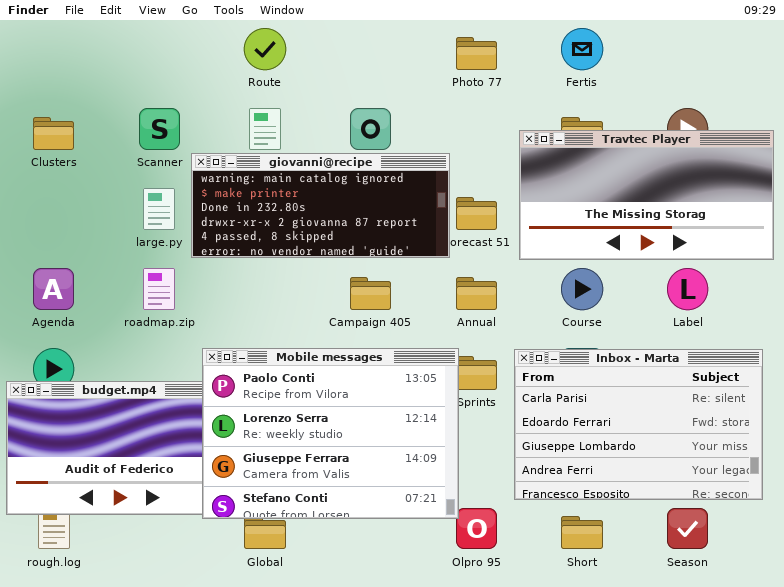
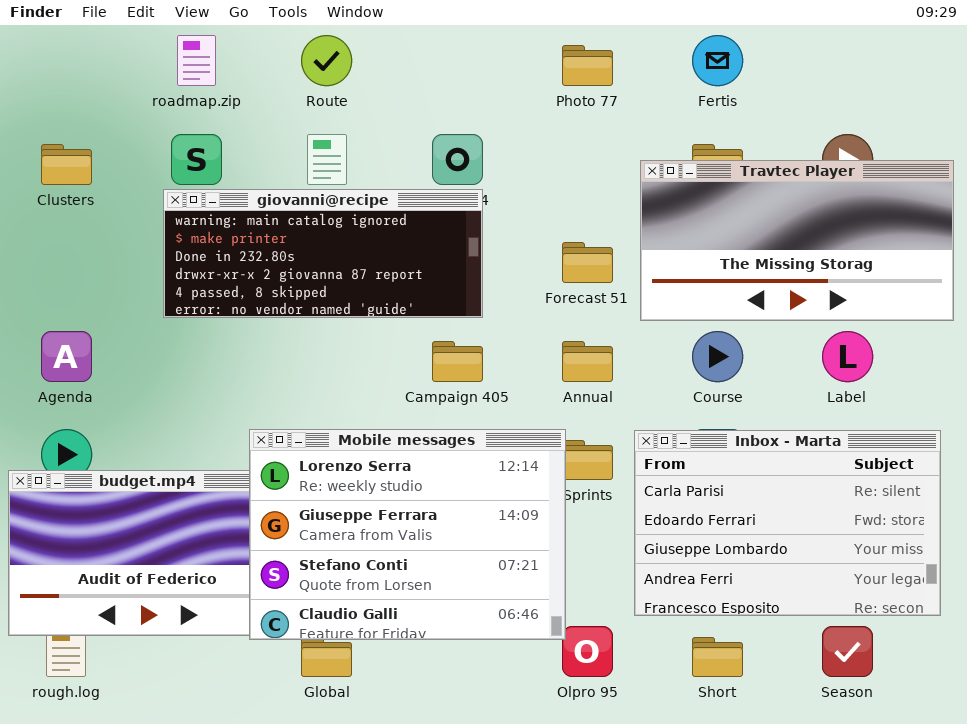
giovanni@recipe: [191,153,450,258] -> [163,189,483,318], moved
roadmap.zip: [143,268,175,310] -> [177,35,216,86], moved
Mobile messages: [202,348,459,519] -> [249,429,566,640], scrolled down 1 row

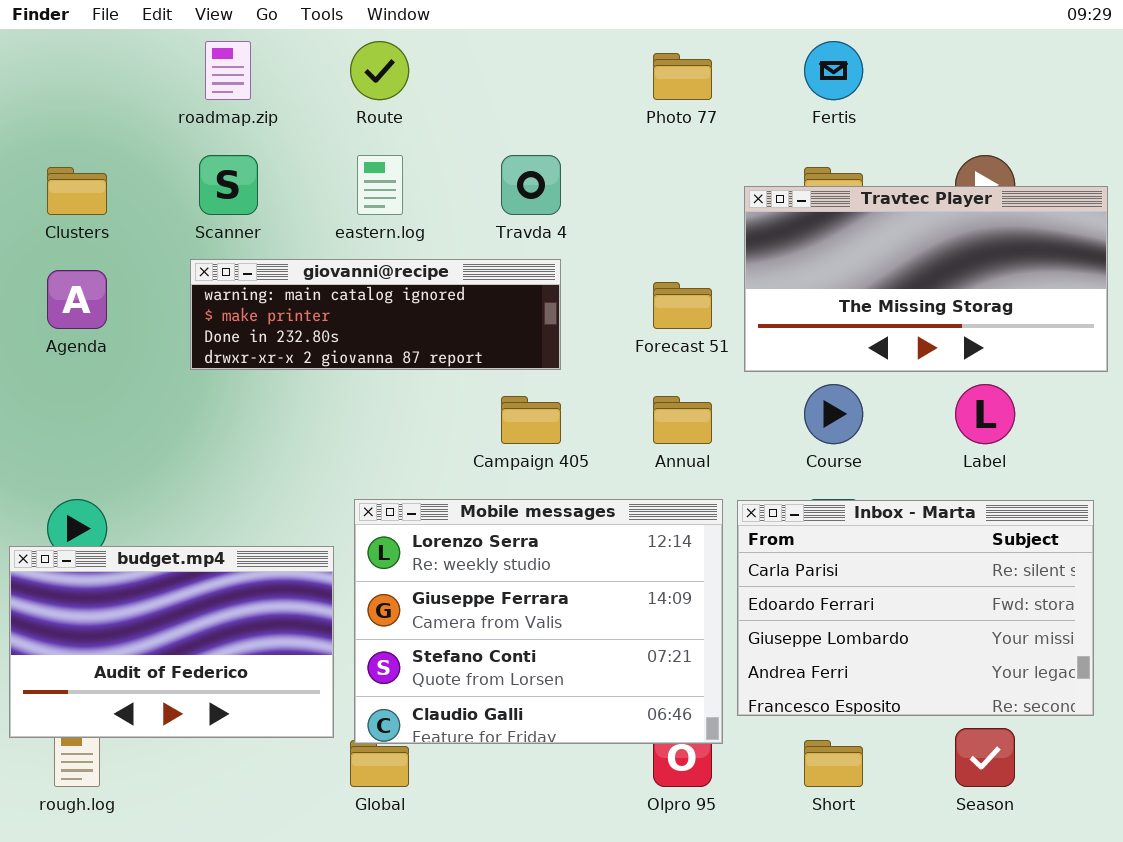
giovanni@recipe: [163,189,483,318] -> [190,259,561,370], resized
Agenda: [41,331,92,382] -> [47,270,107,329], moved
Mobile messages: [249,429,566,640] -> [354,499,723,744], moved

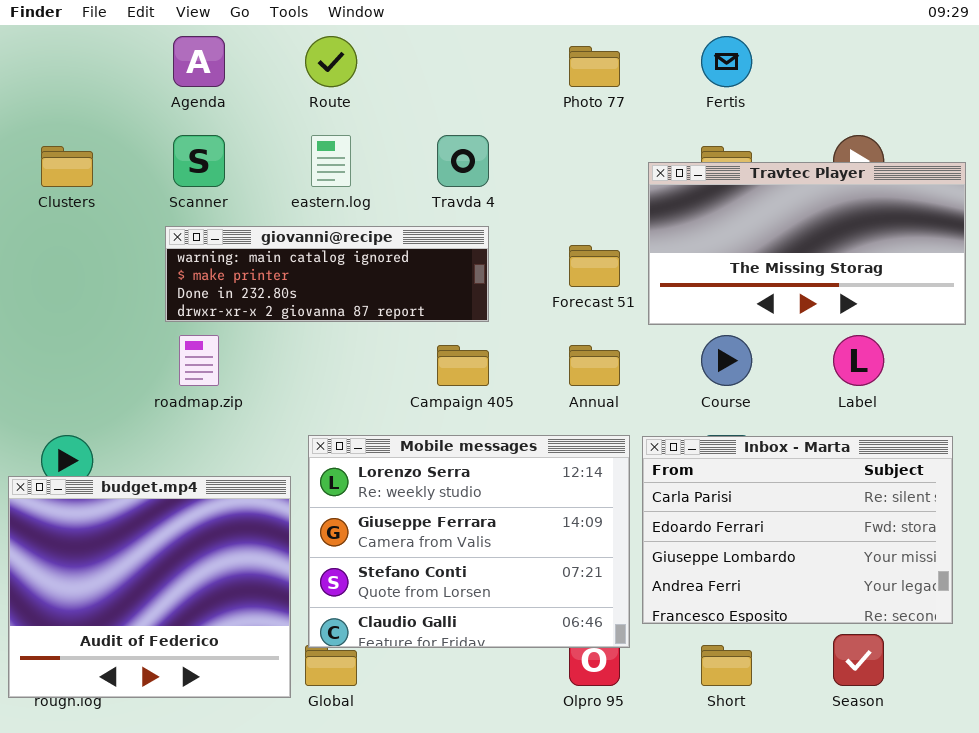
roadmap.zip: [205,41,251,100] -> [179,335,219,386], moved
Agenda: [47,270,107,329] -> [173,36,225,87], moved
budget.mp4: [9,546,334,738] -> [8,476,291,698], resized

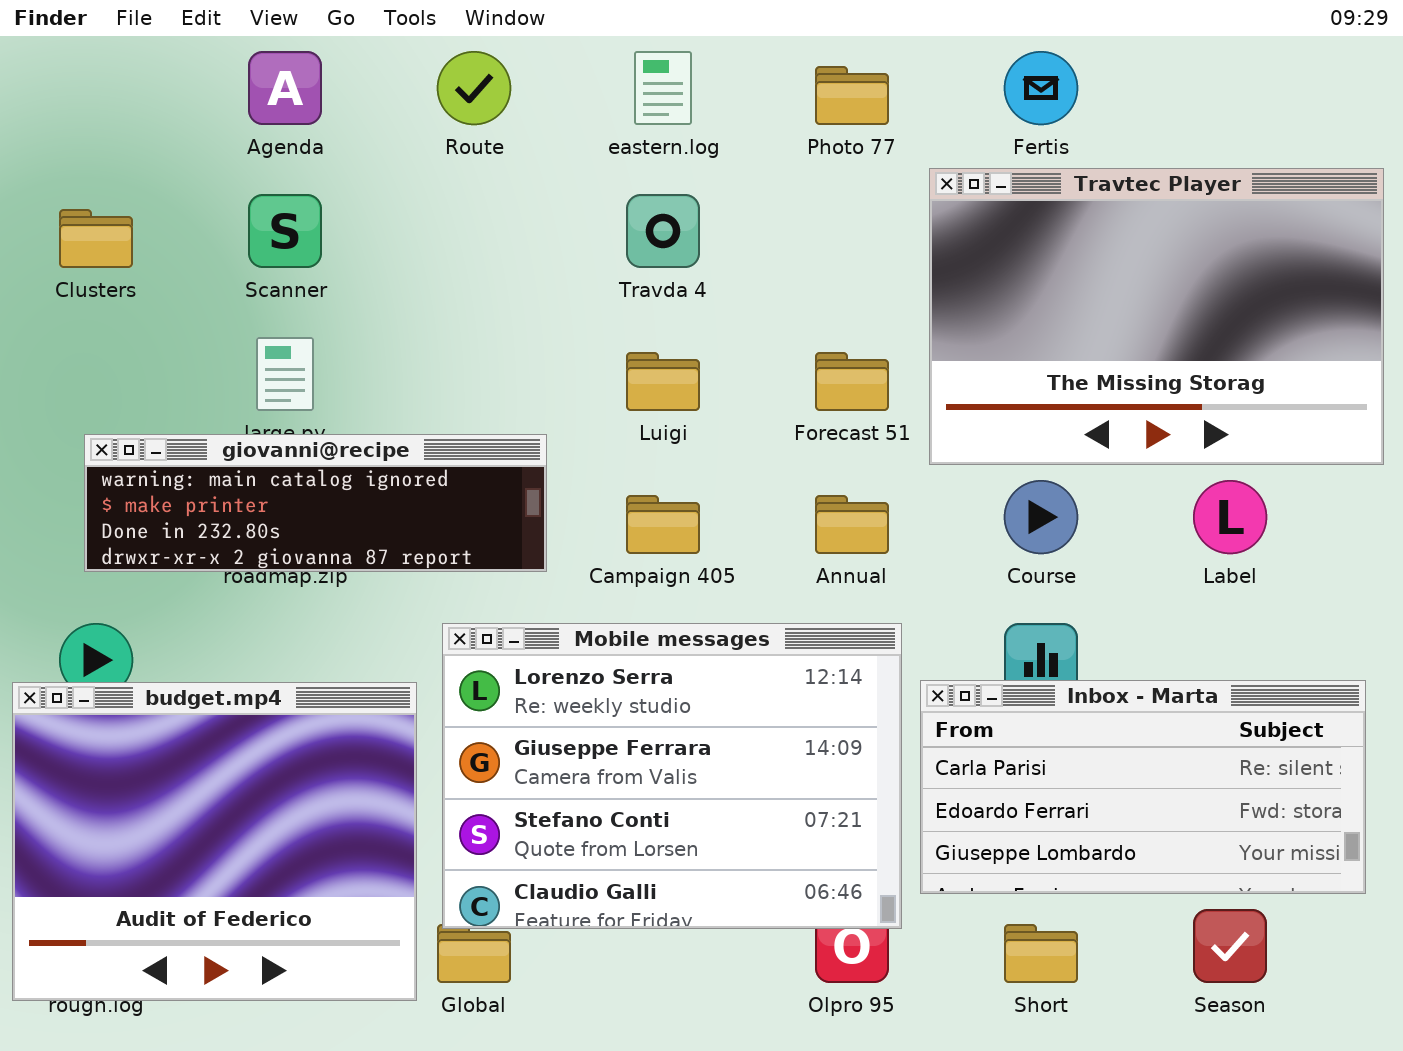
eastern.log: [311,135,351,187] -> [634,51,692,125], moved
Travtec Player: [648,162,966,325] -> [929,168,1384,465], resized
giovanni@recipe: [165,226,489,322] -> [84,434,547,572], moved
Inbox - Marta: [642,436,953,624] -> [920,680,1366,894], resized

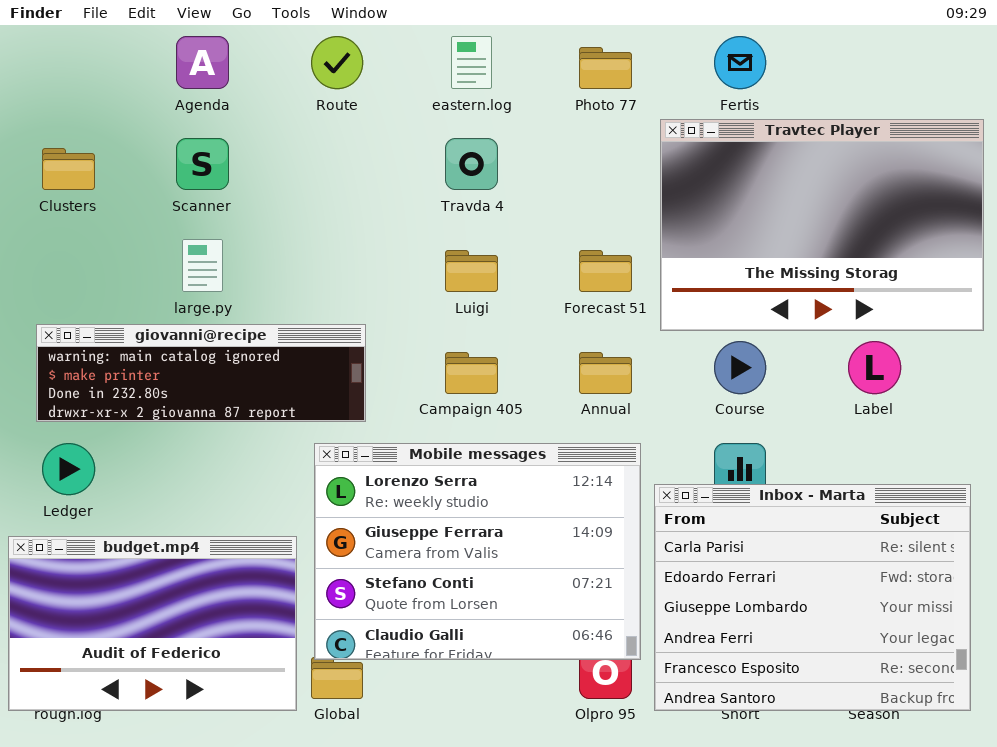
giovanni@recipe: [84,434,547,572] -> [36,324,366,422], moved
Inbox - Marta: [920,680,1366,894] -> [654,484,971,711], resized
budget.mp4: [12,682,417,1001] -> [8,536,297,711], resized

